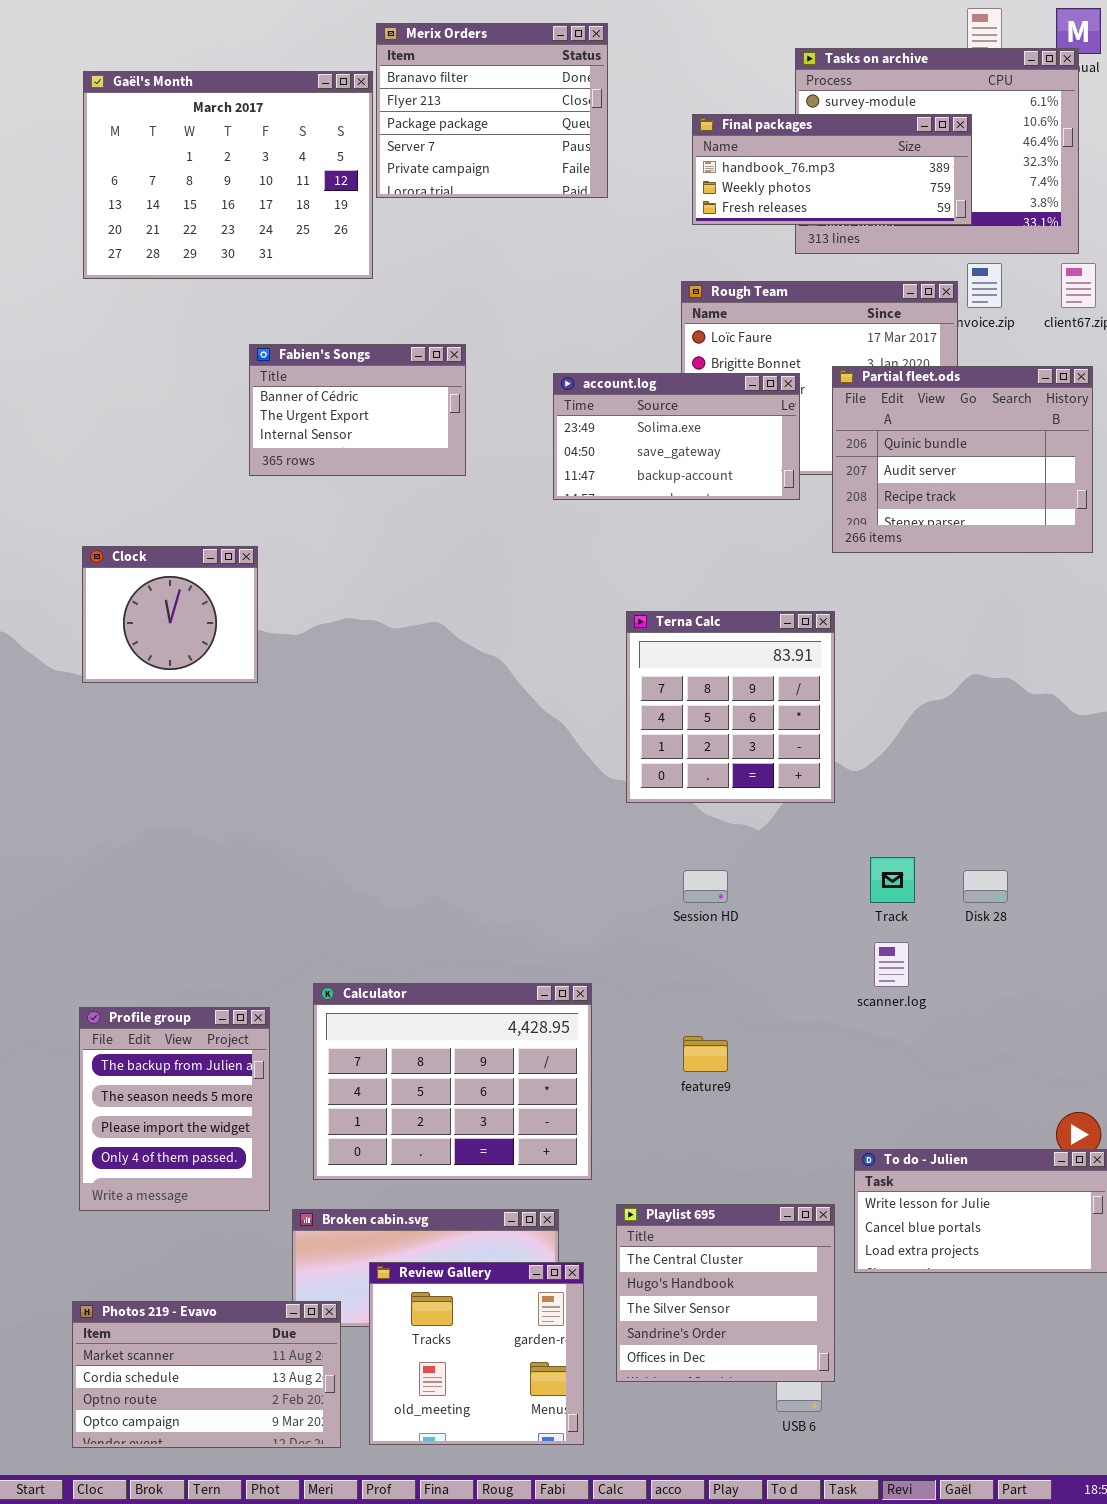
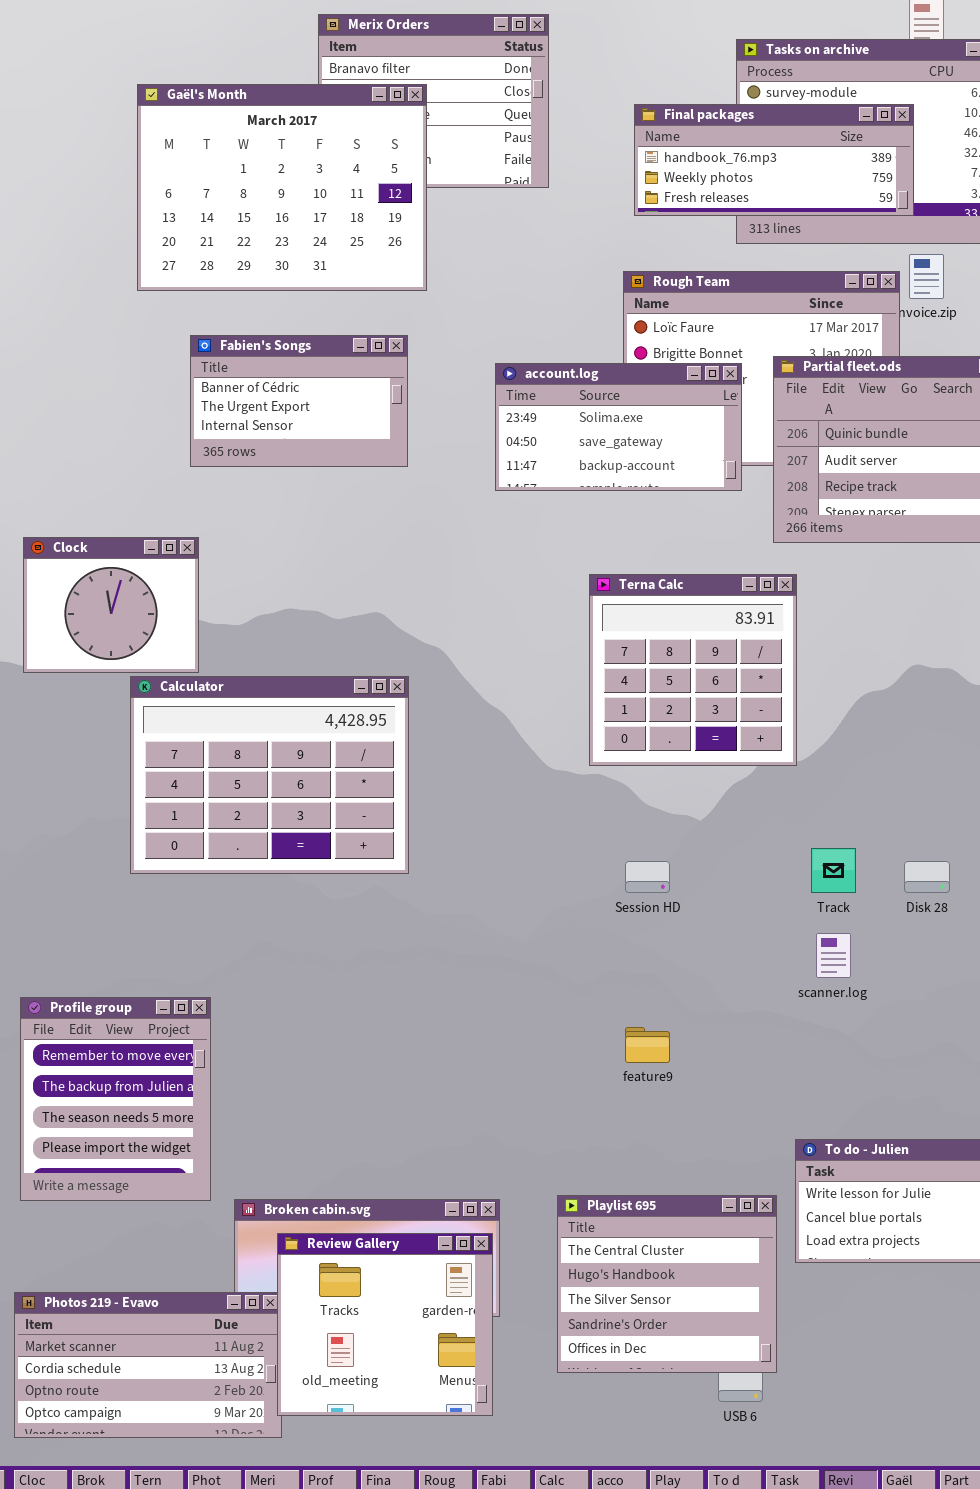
Gaël's Month: [83,71,373,279] -> [137,84,427,291], moved
Terna Calc: [626,611,835,803] -> [589,574,797,766], moved
Calculator: [313,983,592,1180] -> [130,676,409,874], moved
Profile group: [79,1007,270,1211] -> [20,997,211,1201], scrolled up 1 row
Review Gallery: [369,1262,584,1445] -> [277,1233,493,1416], moved

